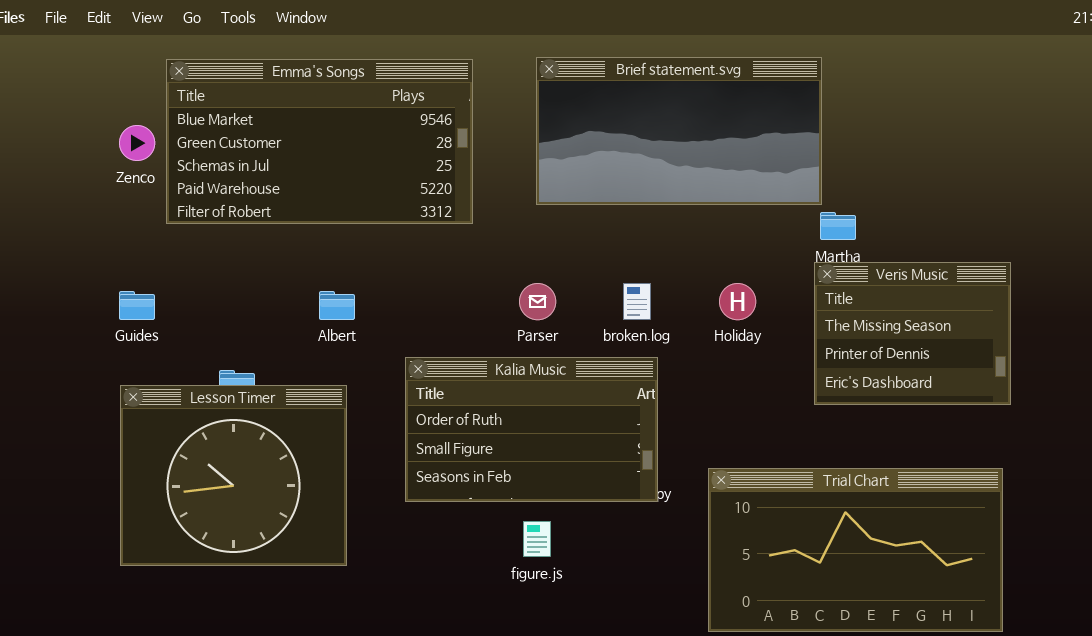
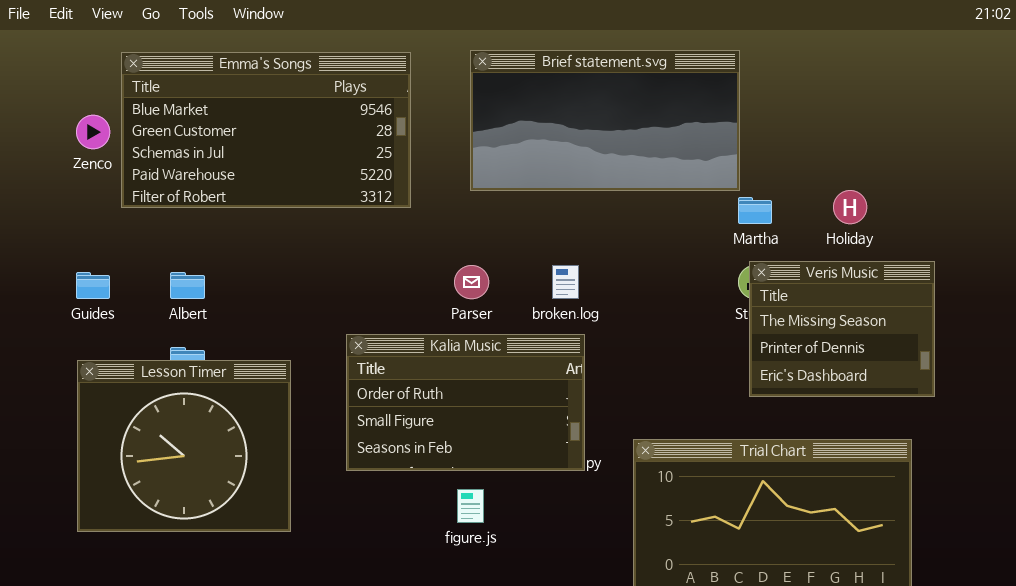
Veris Music: [814,262,1011,405] -> [749,261,935,397], moved
Holiday: [719,283,756,320] -> [833,190,867,224], moved
Albert: [319,291,355,320] -> [170,272,205,299], moved

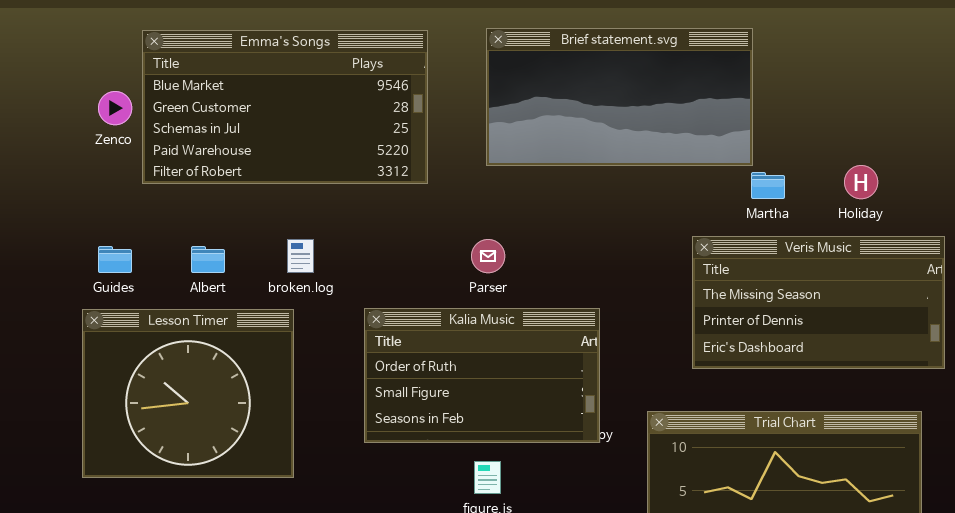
Veris Music: [749,261,935,397] -> [692,236,945,369], resized
broken.log: [552,265,579,299] -> [287,239,314,273], moved
Lesson Timer: [77,360,291,532] -> [82,309,294,478], moved

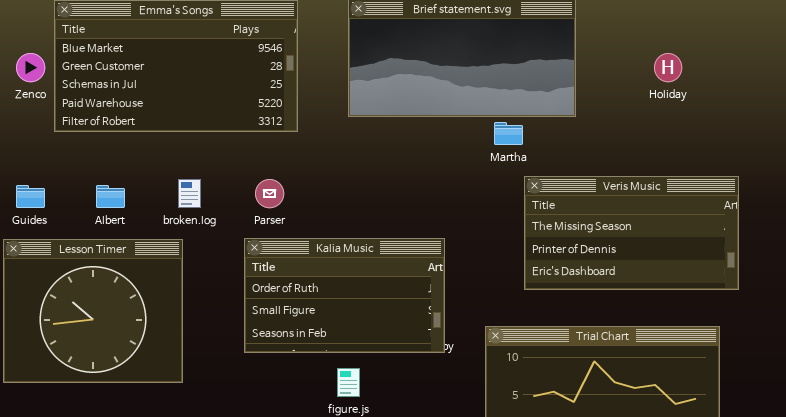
Holiday: [844,165,878,199] -> [654,53,682,82], moved
Martha: [751,172,785,199] -> [494,122,523,145], moved
Parser: [471,239,505,273] -> [255,179,284,208], moved

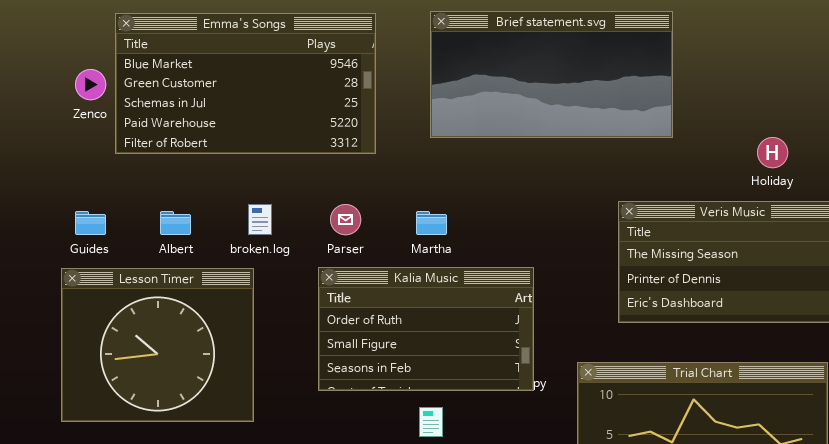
Holiday: [654,53,682,82] -> [757,137,788,168], moved
Martha: [494,122,523,145] -> [416,211,447,235], moved

